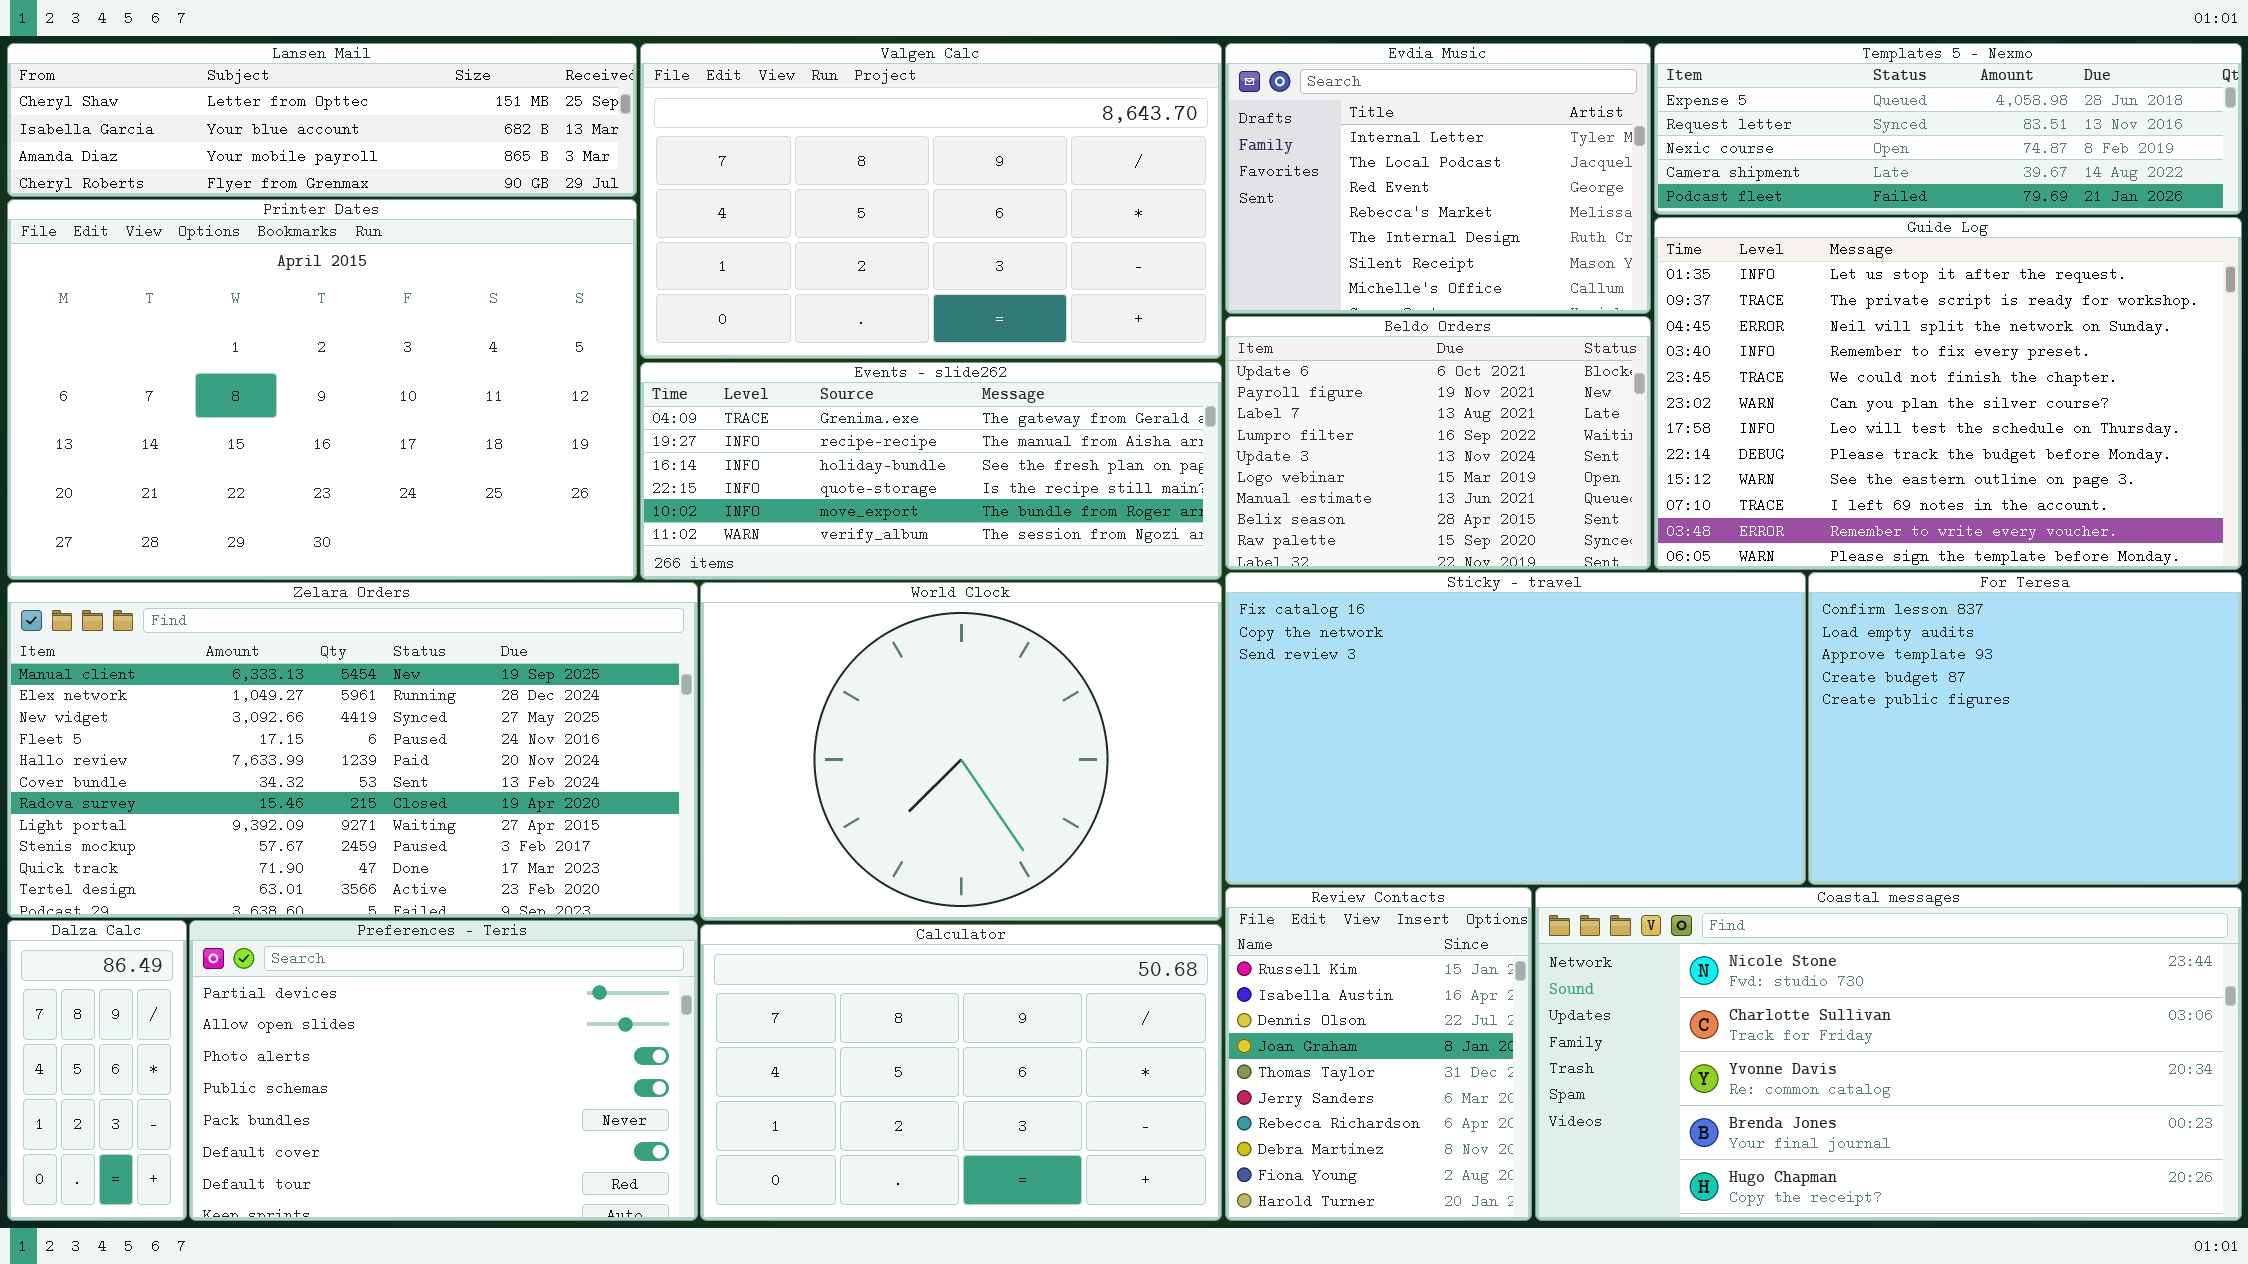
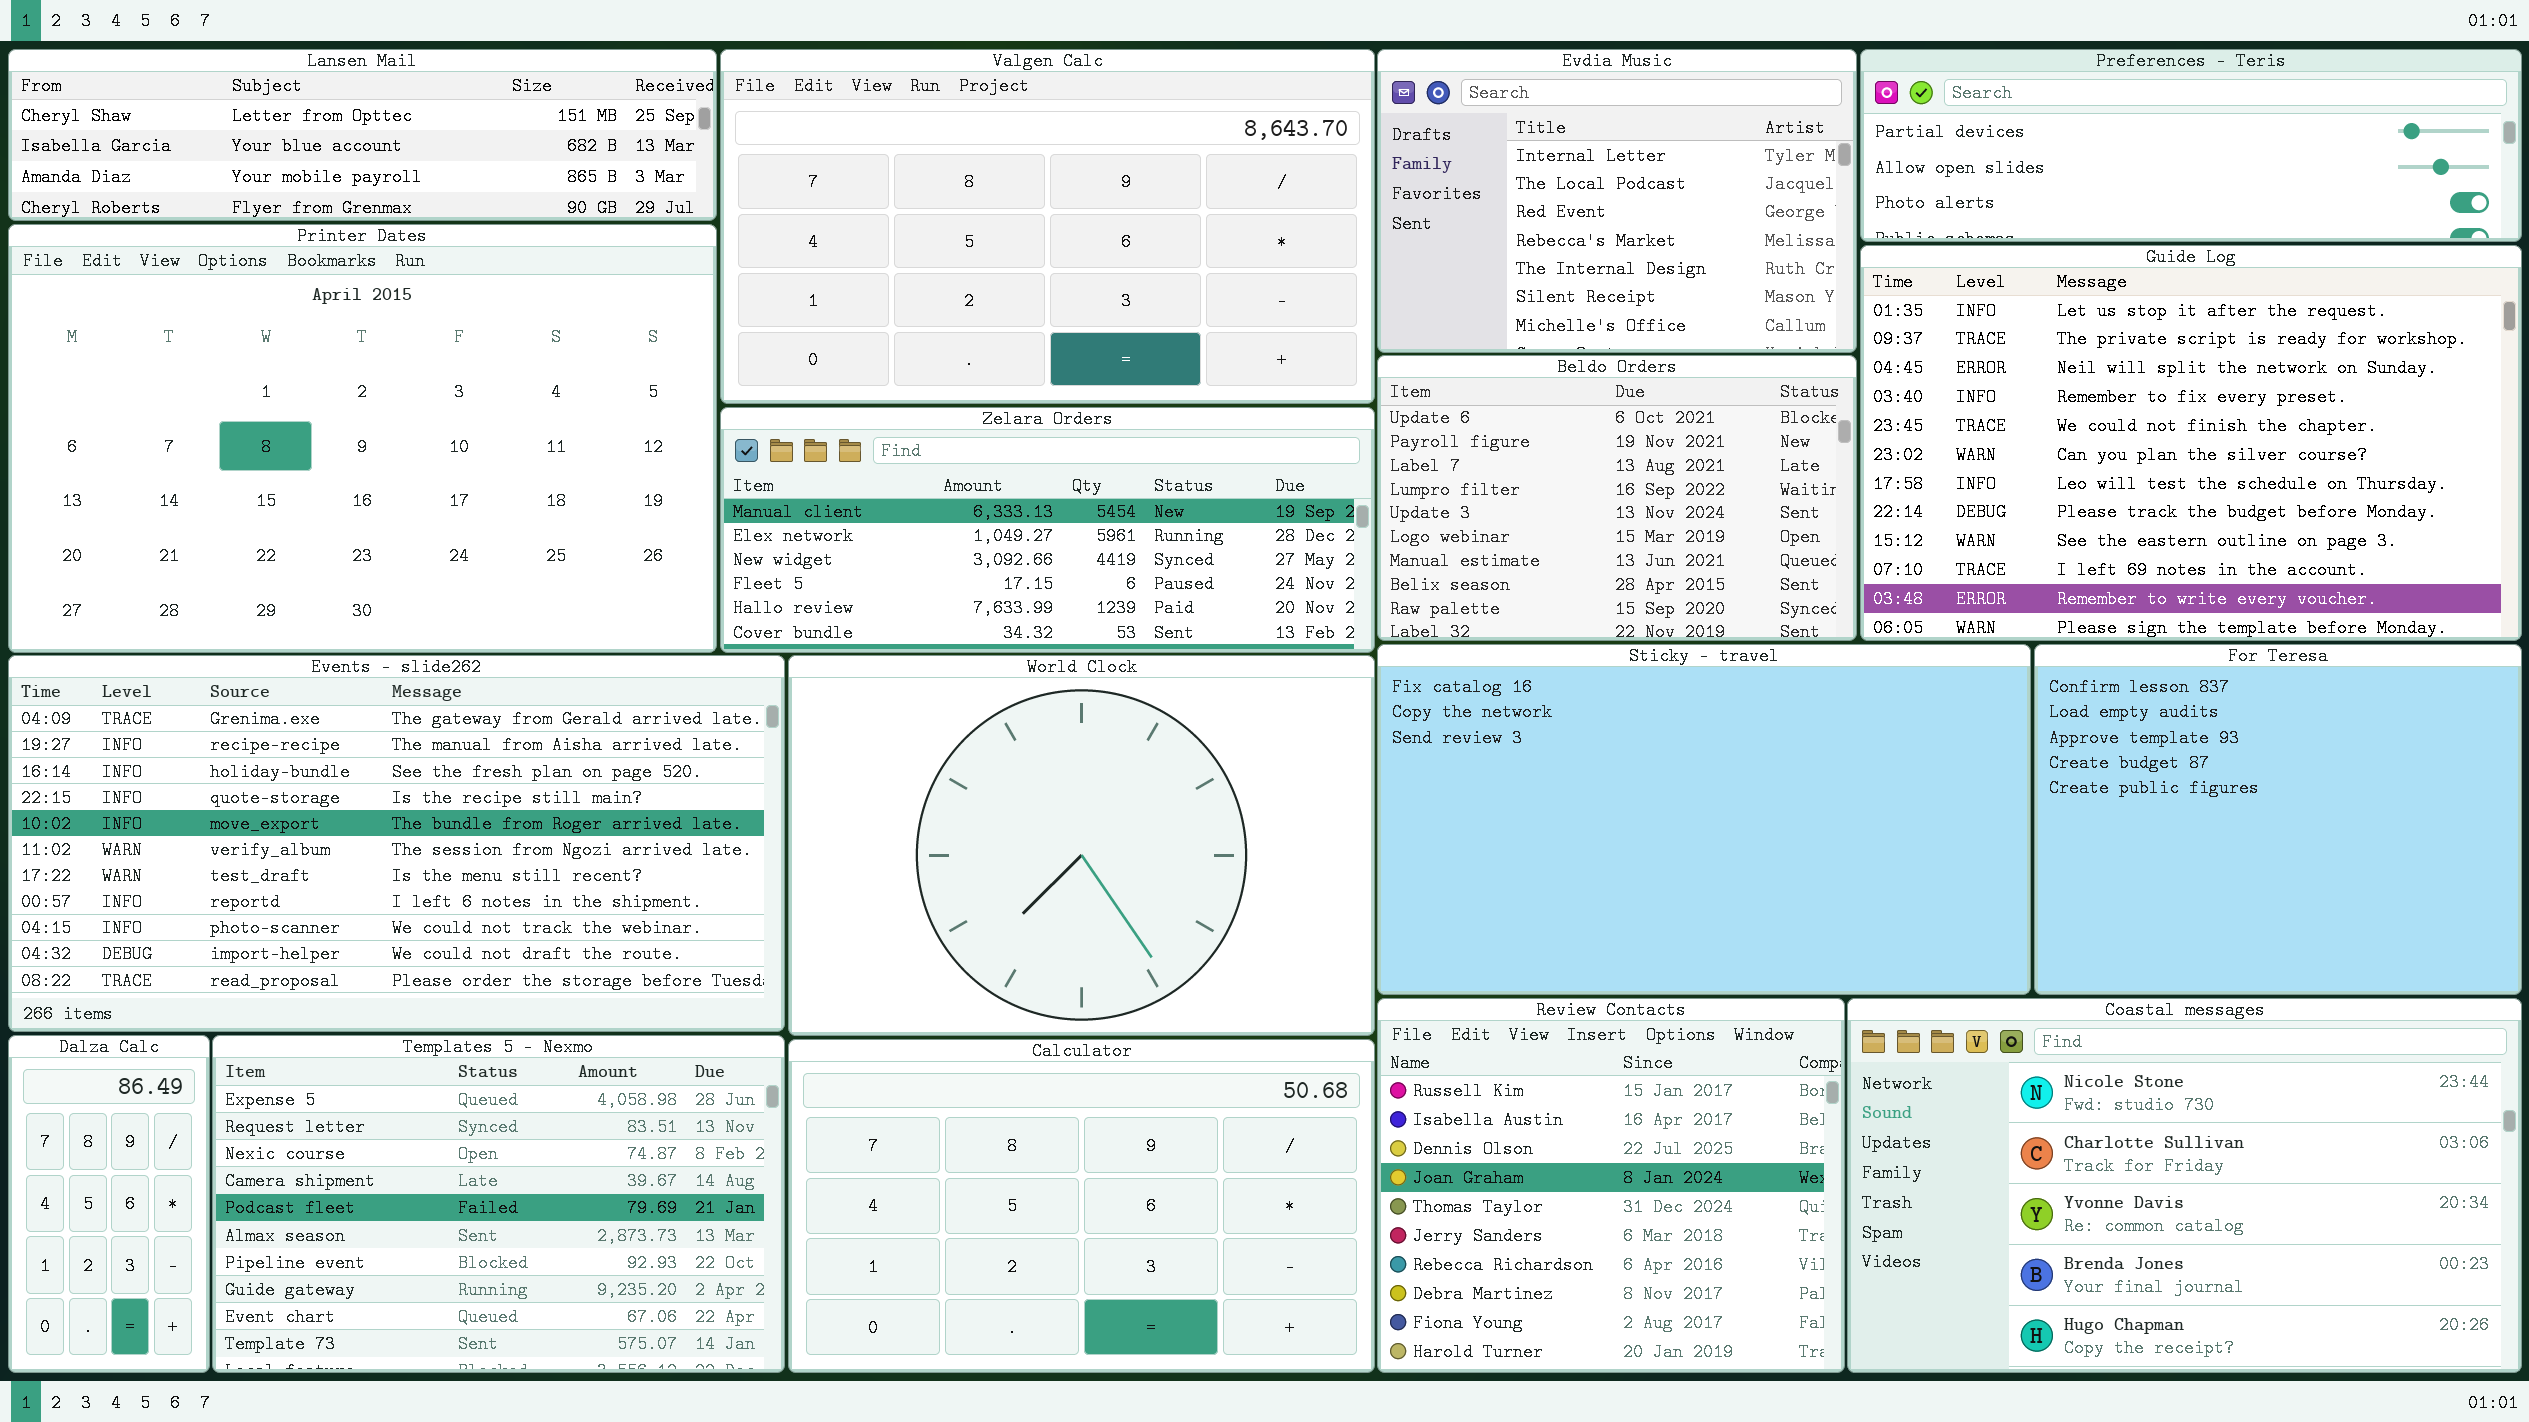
Templates 5 - Nexmo: [1654,43,2242,215] -> [212,1035,785,1373], moved, resized
Events - slide262: [640,362,1222,580] -> [8,655,785,1032], moved, resized
Zelara Orders: [7,582,698,918] -> [720,407,1375,653], moved, resized
Review Contacts: [1225,887,1532,1221] -> [1377,998,1845,1373], resized
Coastal messages: [1535,887,2242,1221] -> [1847,998,2522,1373], resized
Preferences - Teris: [189,920,698,1221] -> [1860,49,2522,242], moved, resized

